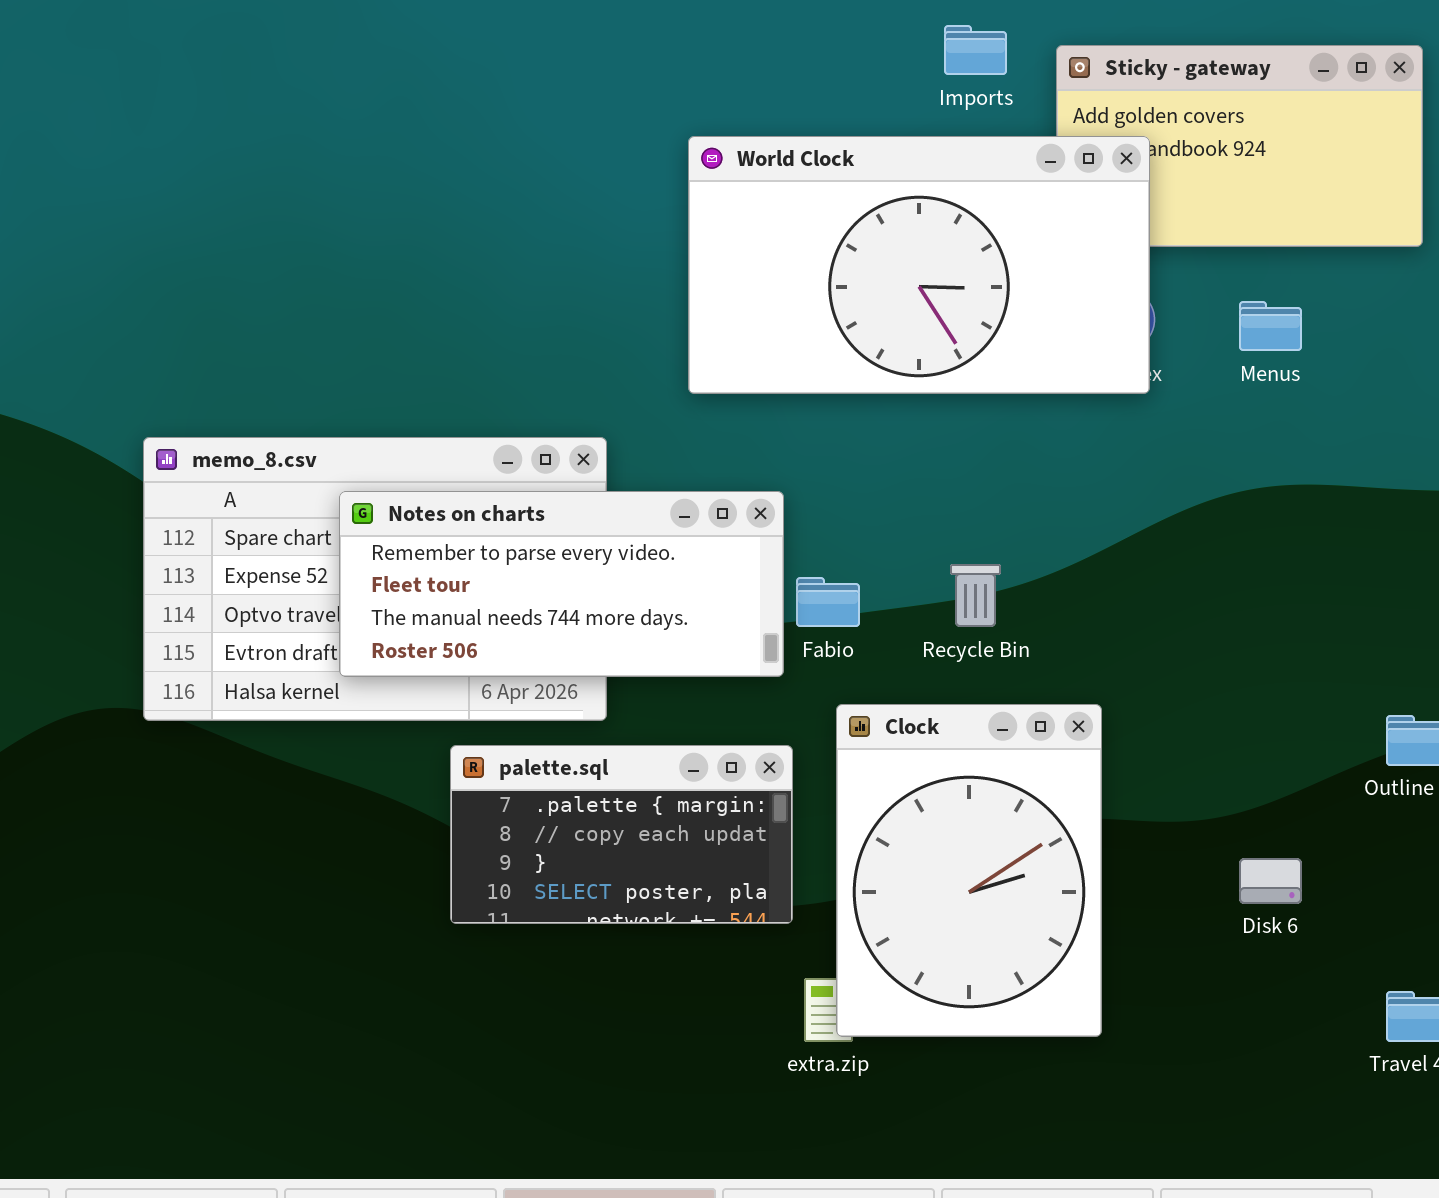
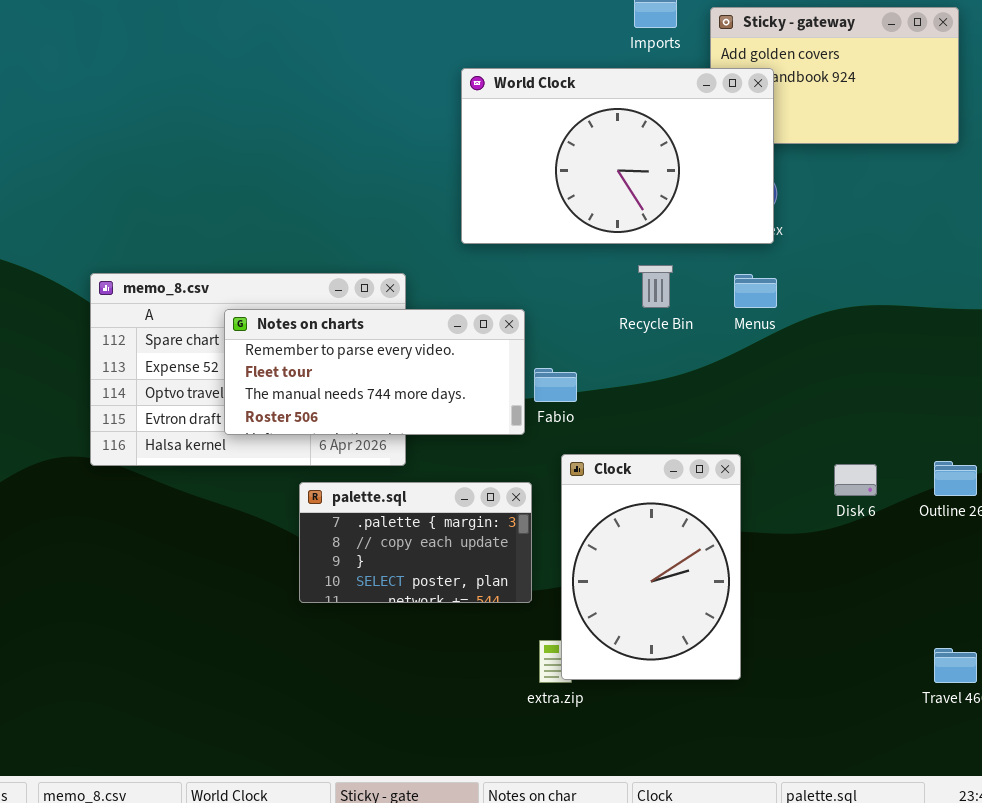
Menus: [1239,301,1302,351] -> [734,274,777,308], moved
Recycle Bin: [950,564,1001,627] -> [638,265,673,308], moved
Disk 6: [1239,858,1302,904] -> [834,464,877,496], moved

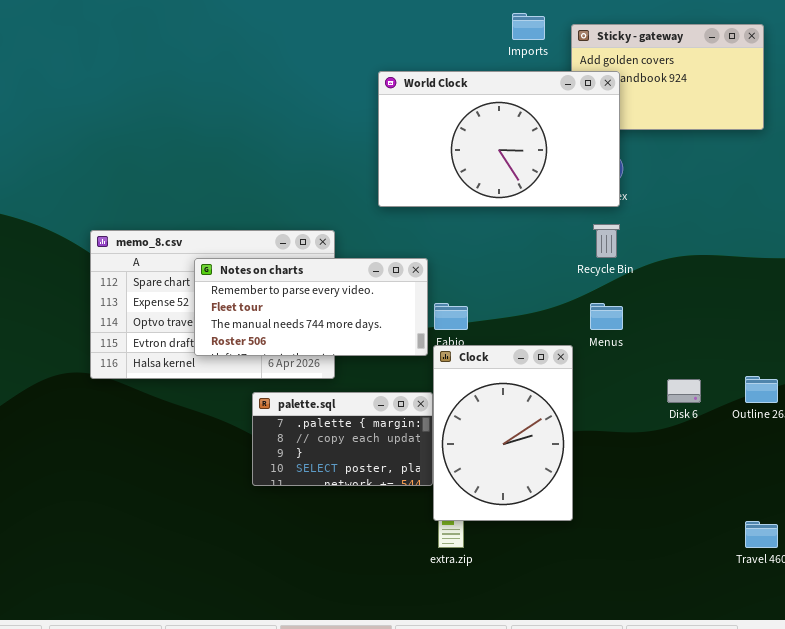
Recycle Bin: [638,265,673,308] -> [593,224,620,258], moved
Menus: [734,274,777,308] -> [590,303,623,330], moved
Clock: [561,454,741,680] -> [433,345,573,521], moved

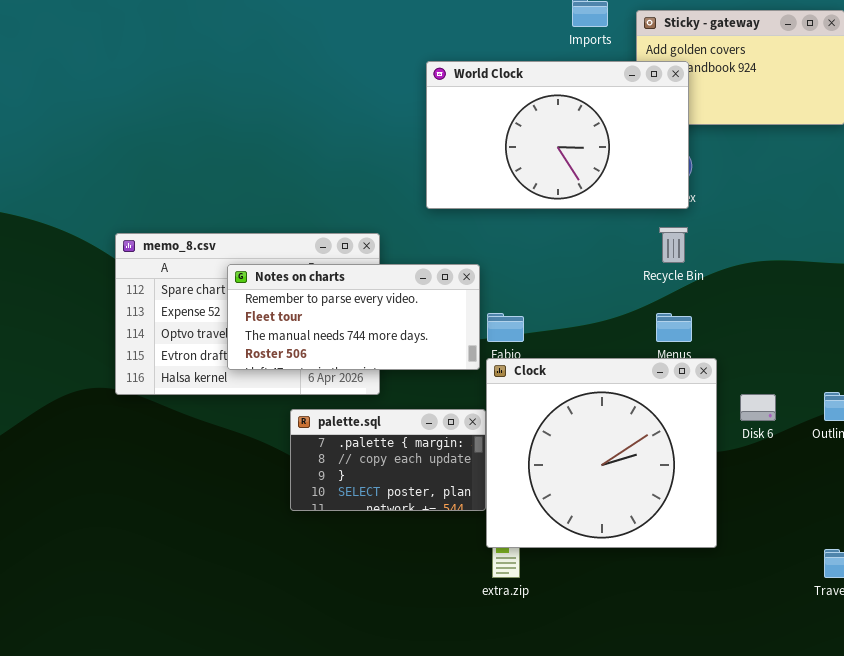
Clock: [433,345,573,521] -> [486,358,717,548], resized

